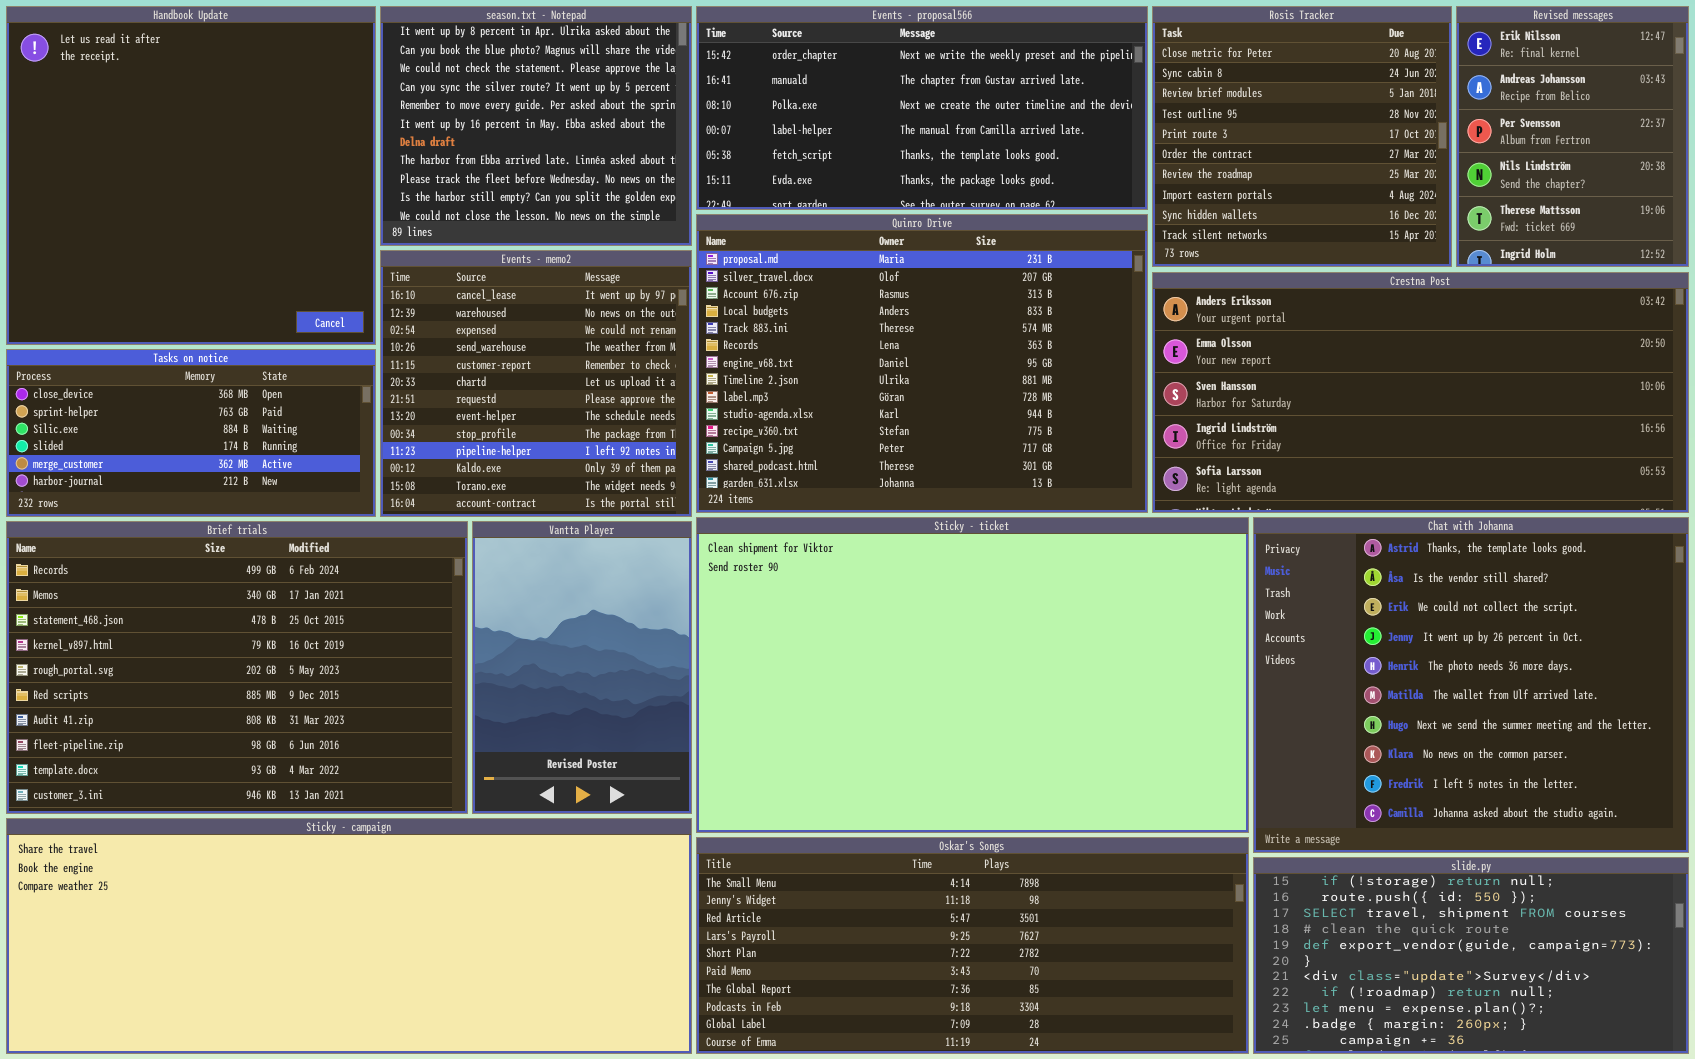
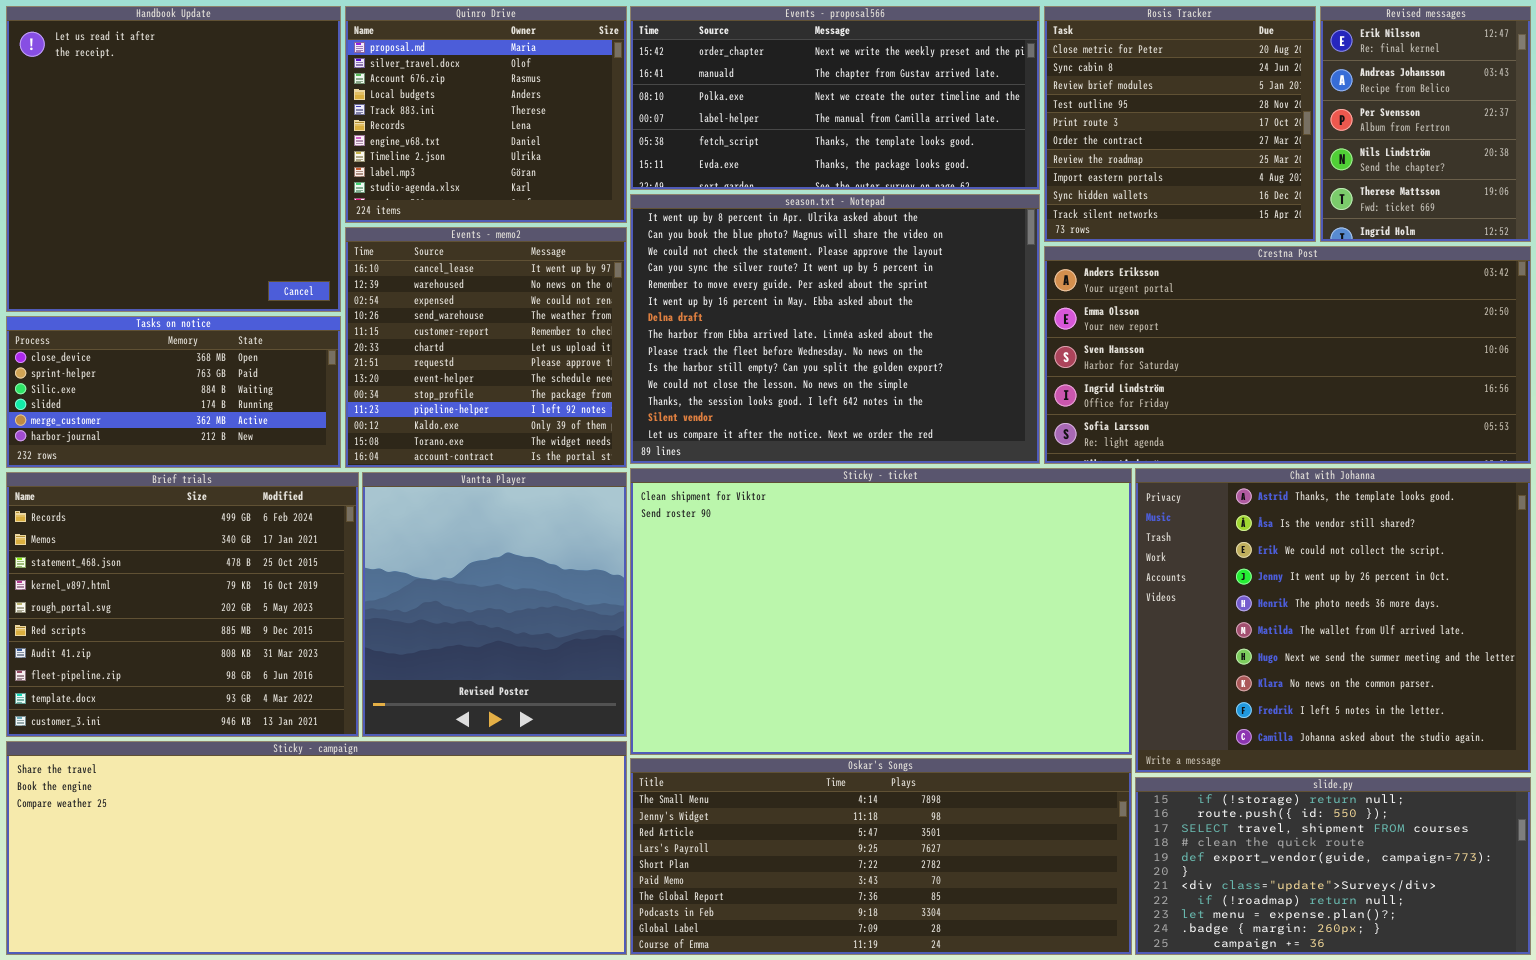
season.txt - Notepad: [380,6,692,246] -> [630,194,1040,464], moved, resized
Quinro Drive: [696,214,1148,513] -> [345,6,627,223], moved, resized
Brief trials: [6,521,468,814] -> [6,472,359,737], resized
Vantta Player: [472,521,692,814] -> [362,472,627,737], resized

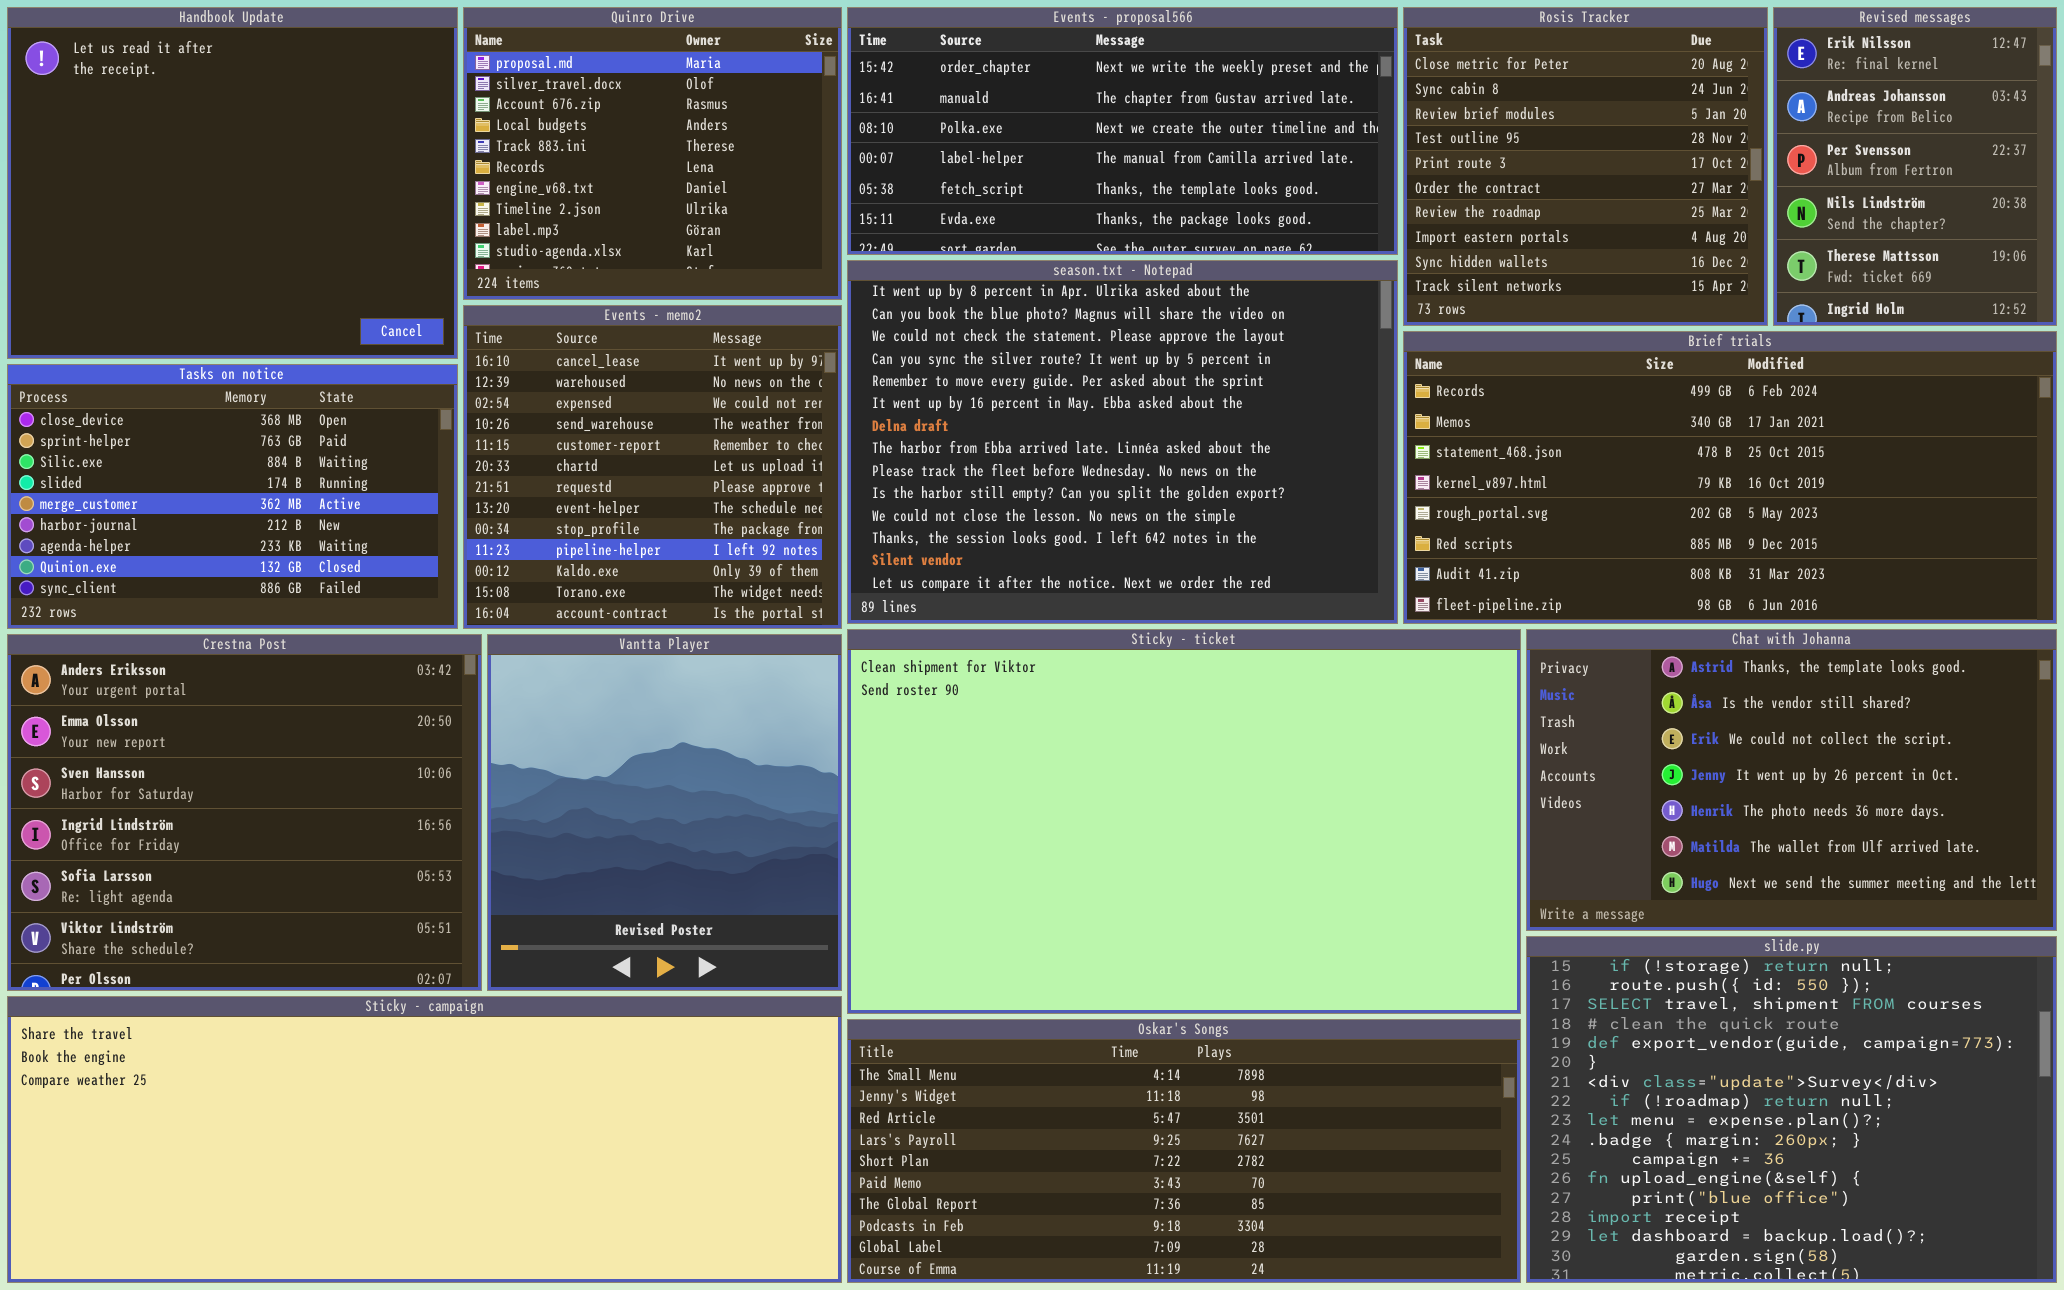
Handbook Update: [6,6,341,312] -> [7,7,458,359], resized
Crestna Post: [1044,246,1531,464] -> [7,634,482,991], moved, resized
Tasks on notice: [6,316,341,468] -> [7,364,458,629], resized
Chat with Johanna: [1135,468,1531,773] -> [1526,629,2057,931], resized
Brief trials: [6,472,359,737] -> [1403,331,2057,624], moved, resized
slide.py: [1135,777,1531,955] -> [1526,936,2057,1283], resized

